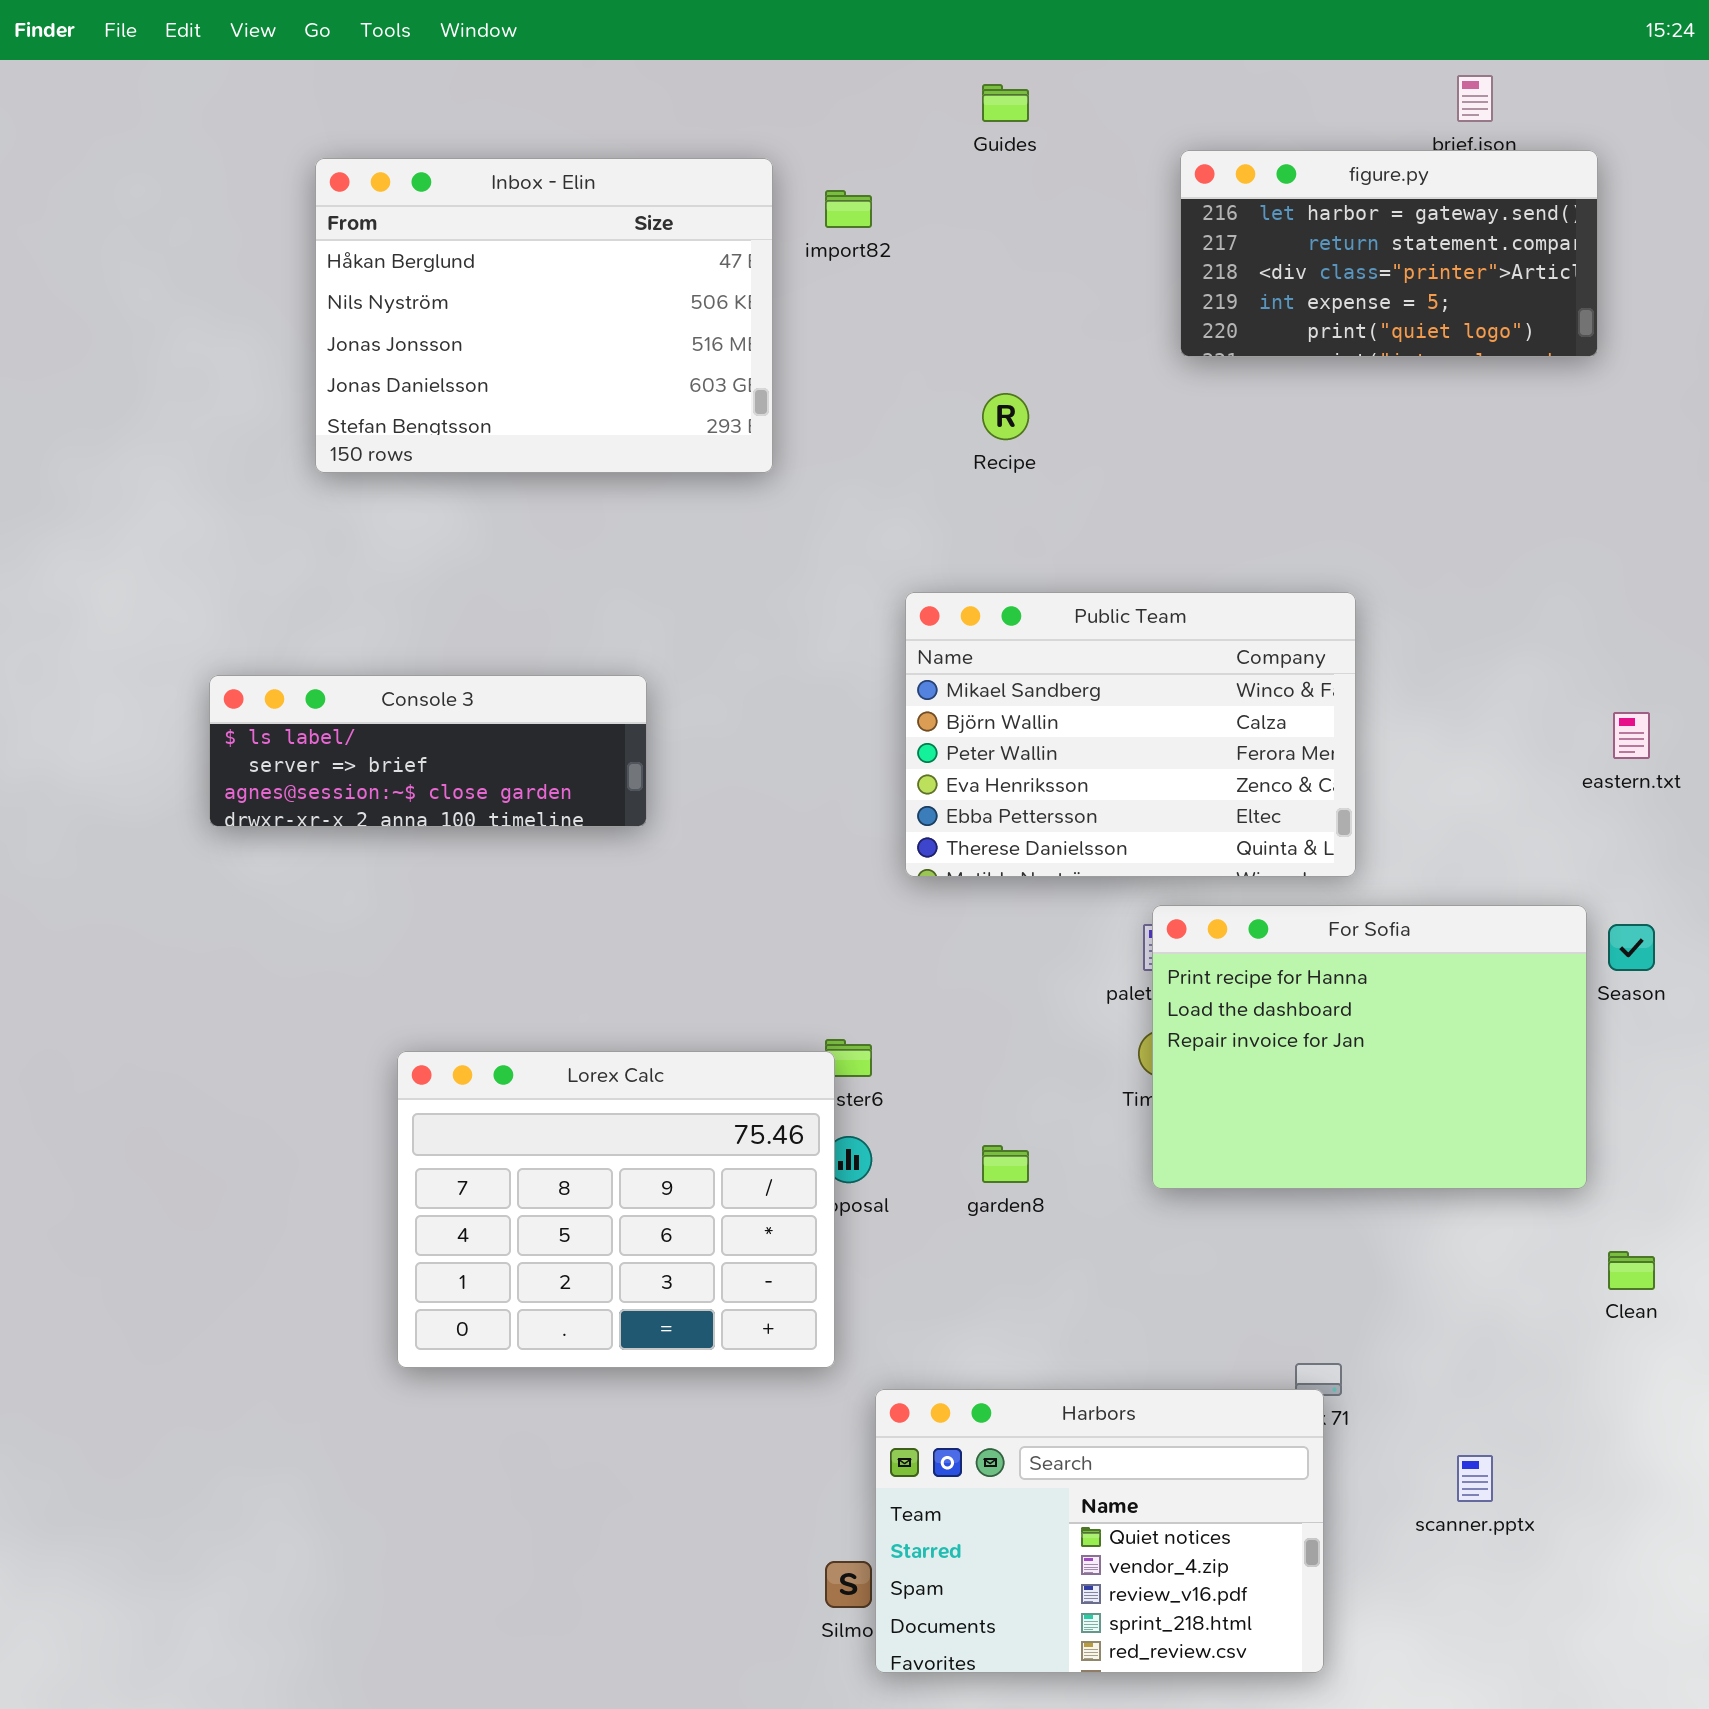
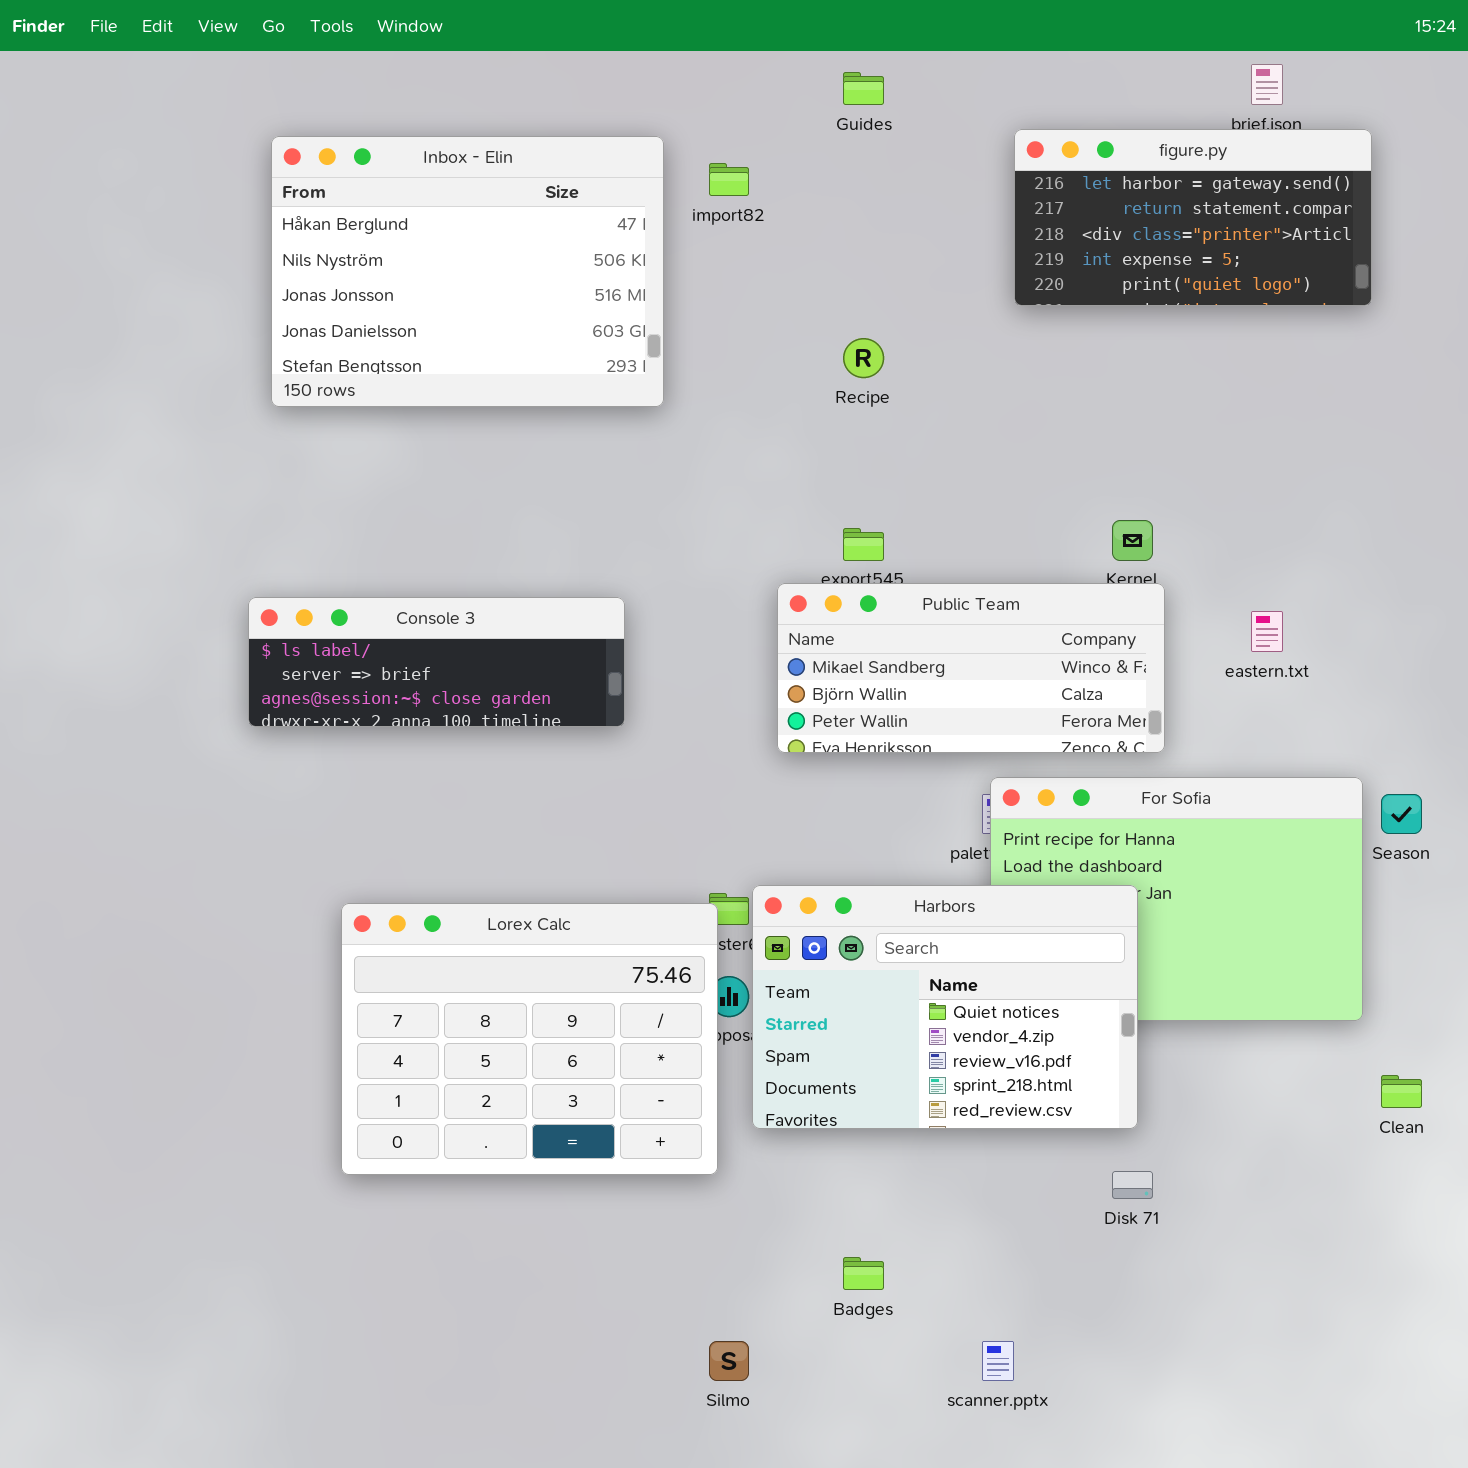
Public Team: [905,592,1356,877] -> [777,583,1165,753], resized
Console 3: [209,675,647,827] -> [248,597,625,727], moved
eastern.txt: [1613,712,1650,759] -> [1251,611,1283,652], moved
Harbors: [875,1389,1324,1673] -> [752,885,1138,1129], moved
scanner.pptx: [1457,1455,1493,1502] -> [982,1341,1014,1381], moved

